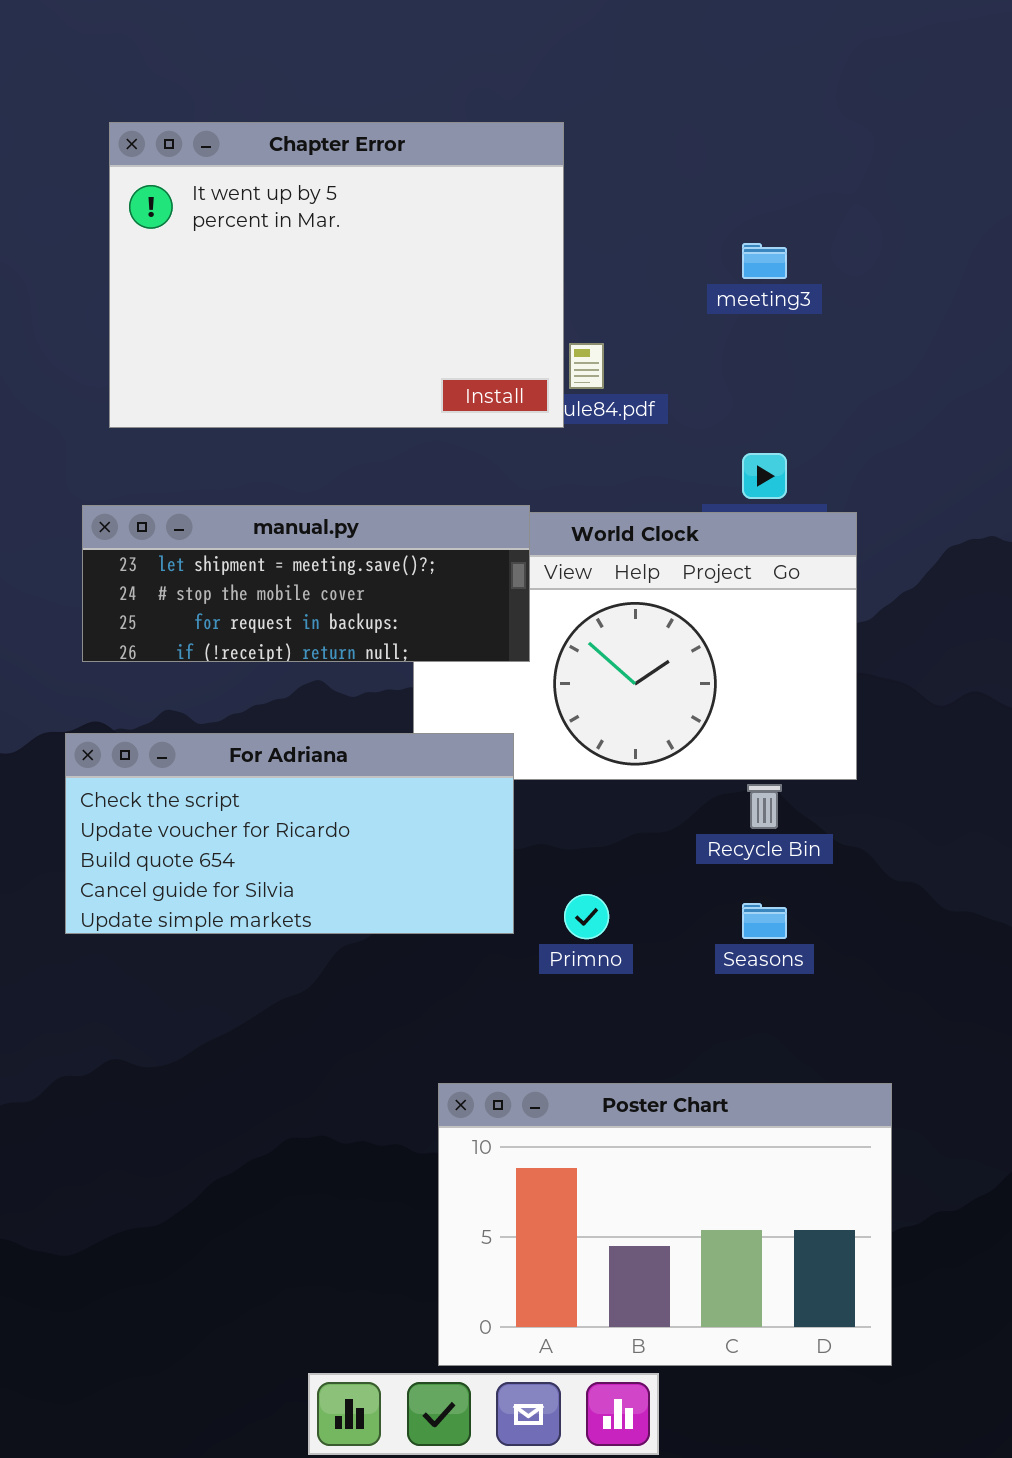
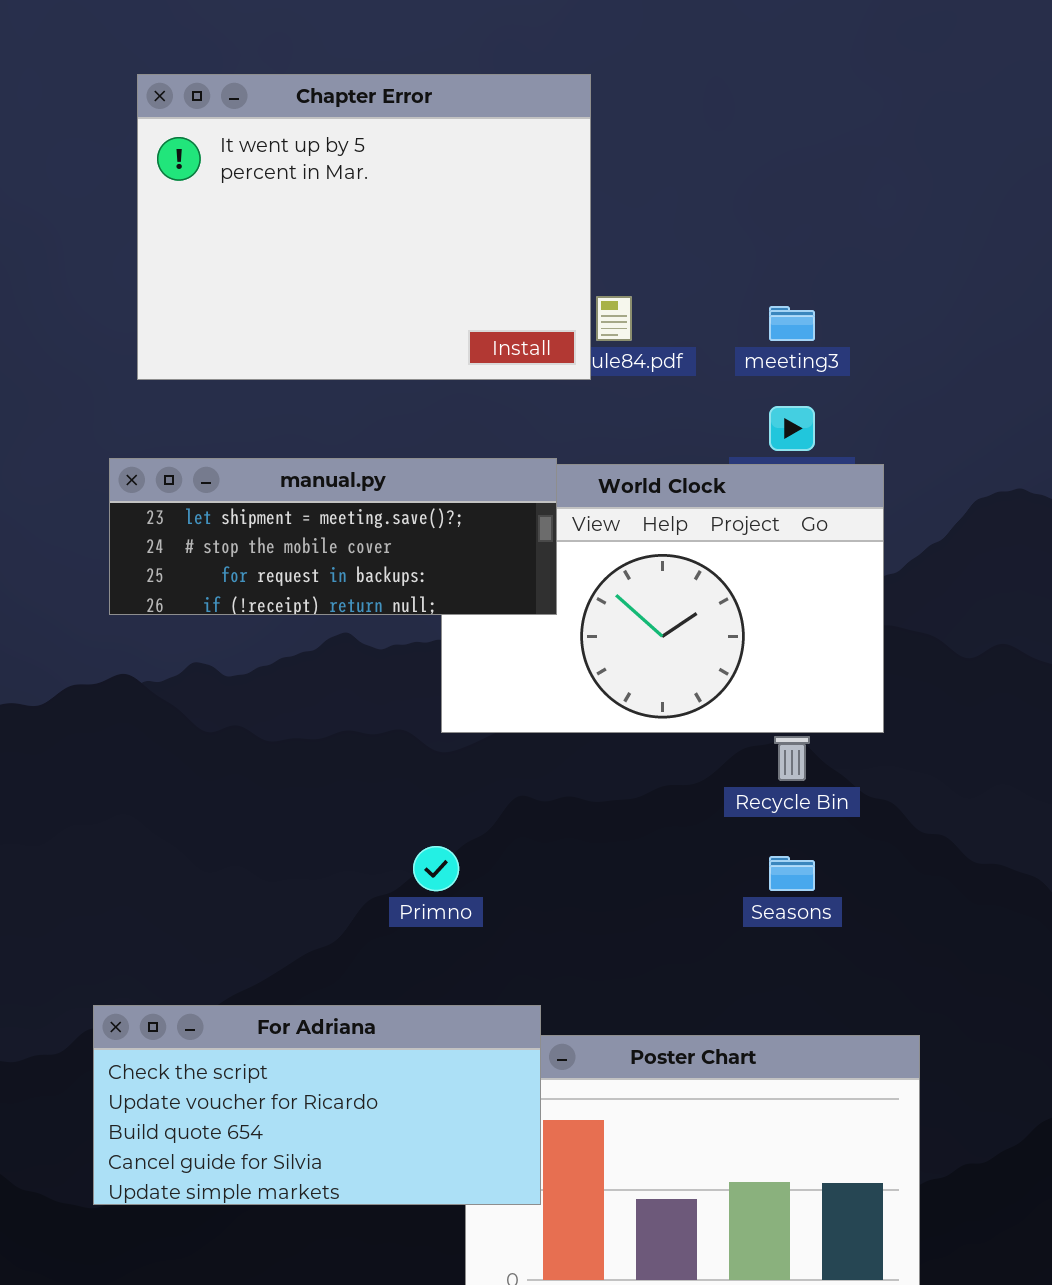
meeting3: [742,243,787,279] -> [769,306,815,341], moved
For Adriana: [65,733,514,934] -> [93,1005,541,1205], moved
Primno: [564,894,609,939] -> [413,846,459,891], moved

